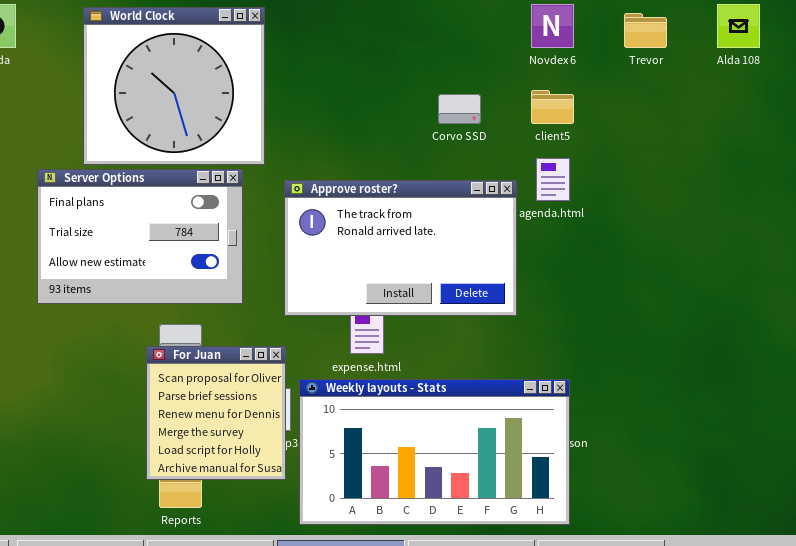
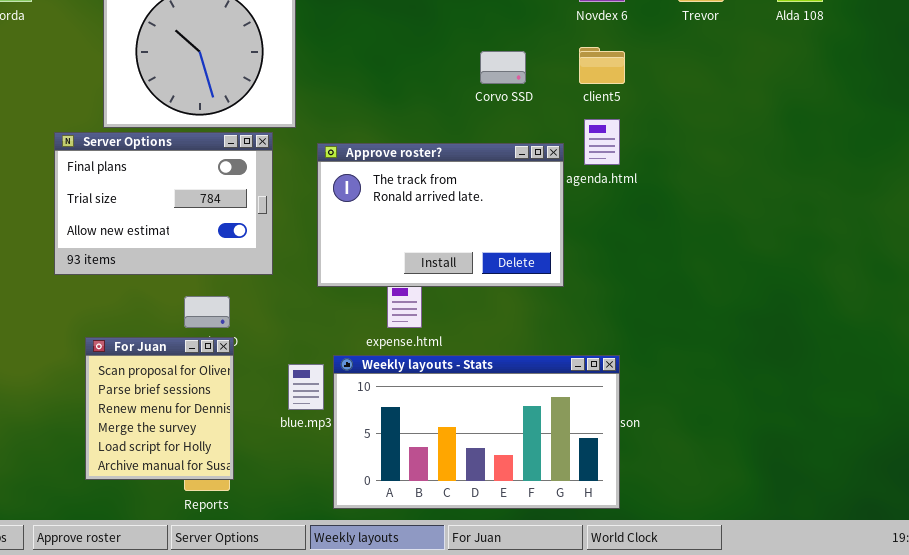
For Juan: [146,346,286,480] -> [85,337,234,480], moved

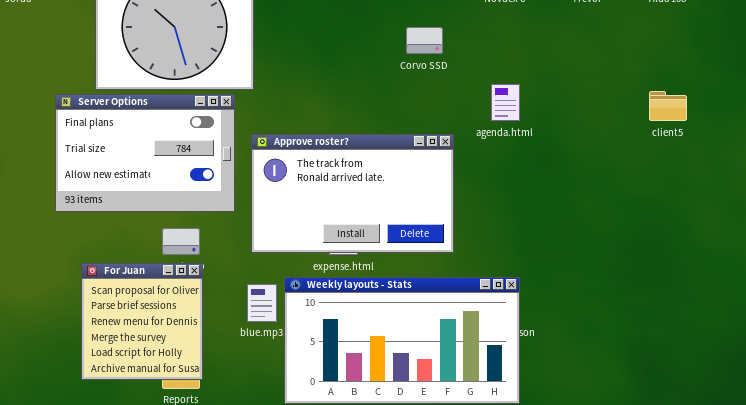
client5: [579,47,625,84] -> [649,91,687,121], moved
Approve roster?: [317,143,564,287] -> [251,134,454,253], moved

